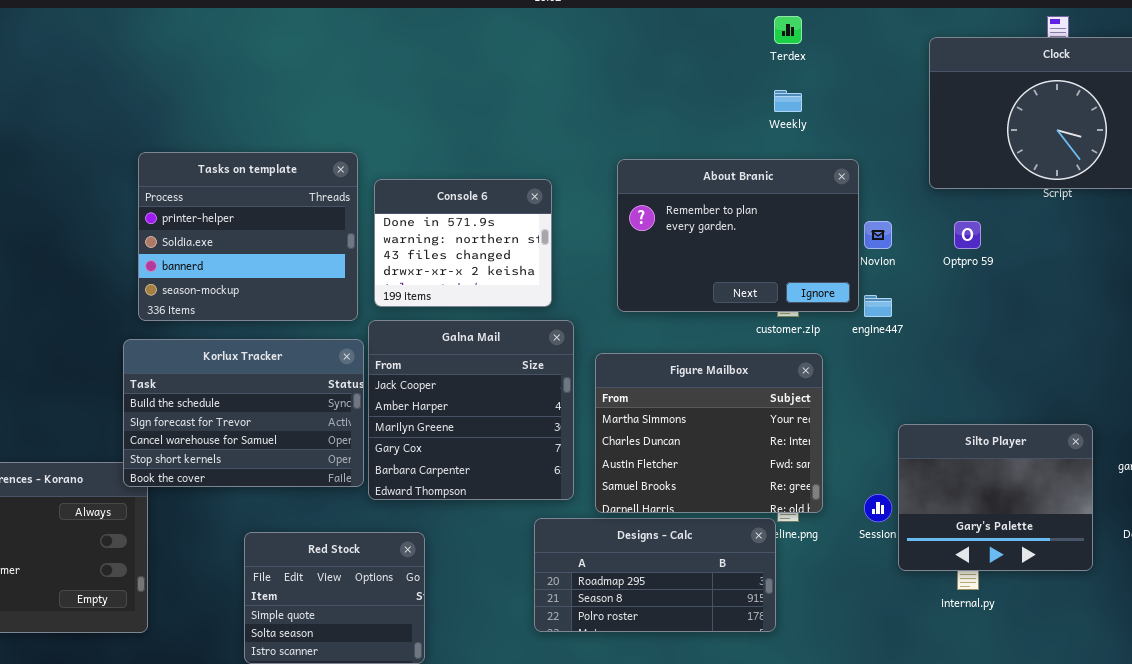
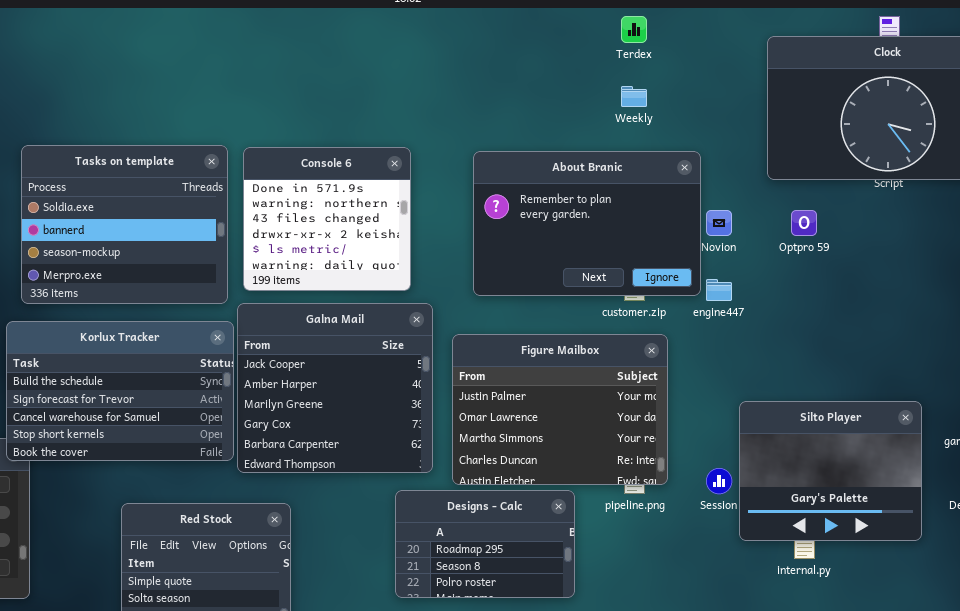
Tasks on template: [138,152,358,321] -> [21,145,228,304], scrolled down 1 row
Console 6: [374,179,552,307] -> [243,147,411,291], resized
Figure Mailbox: [595,353,823,513] -> [452,334,668,485], scrolled up 2 rows
Designs - Calc: [534,518,776,632] -> [395,490,575,598], resized

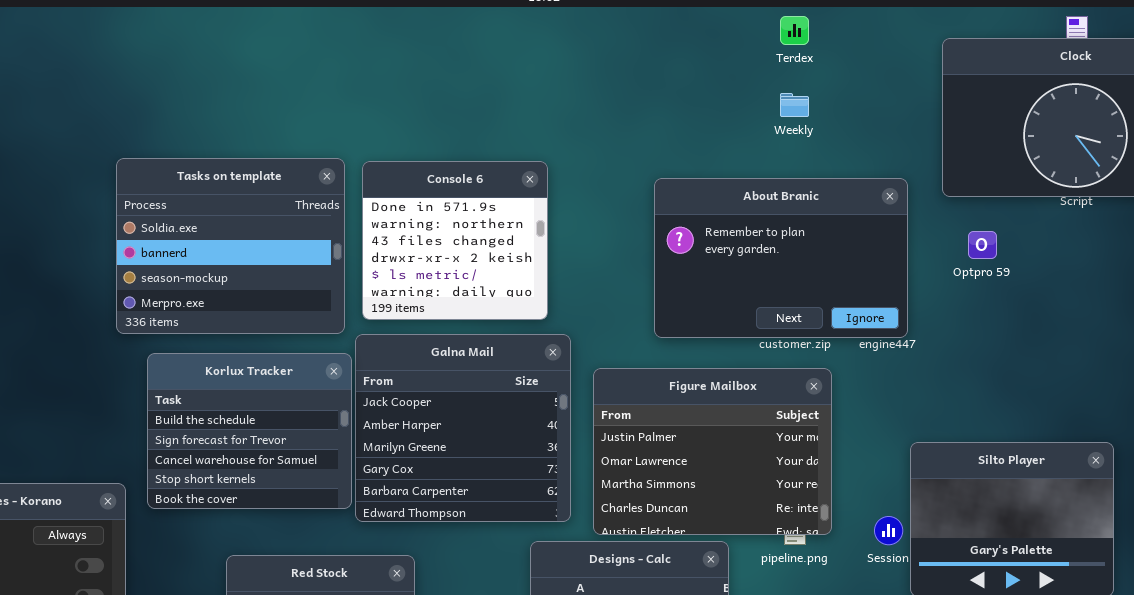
About Branic: [473,151,701,296] -> [654,178,908,338], moved
Korlux Tracker: [6,321,234,461] -> [147,353,352,509], resized

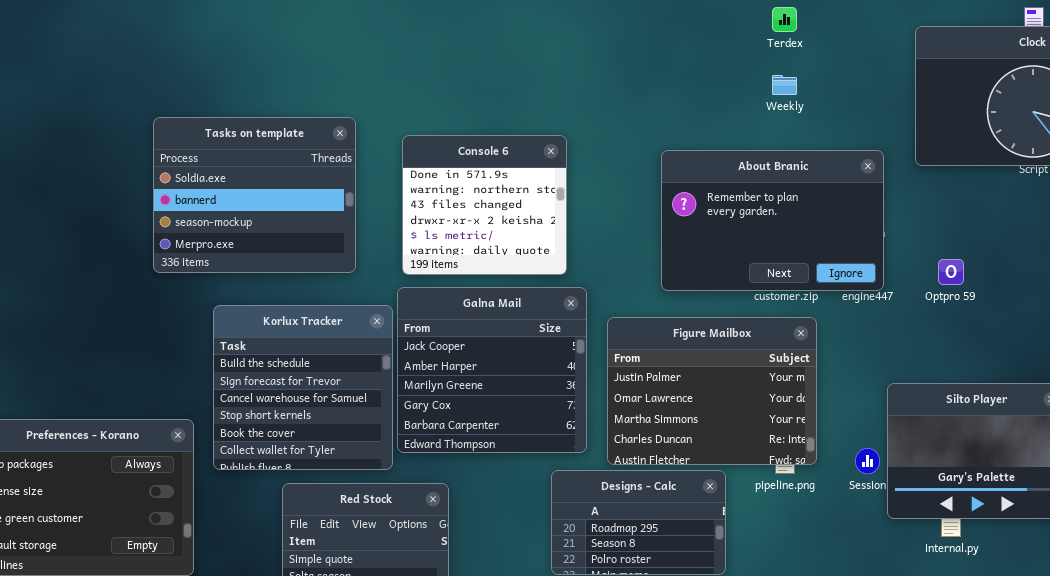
Tasks on template: [116,158,345,334] -> [153,117,356,273], moved
Optpro 59: [968,231,997,259] -> [938,259,964,285], moved
Korlux Tracker: [147,353,352,509] -> [213,305,393,470], resized

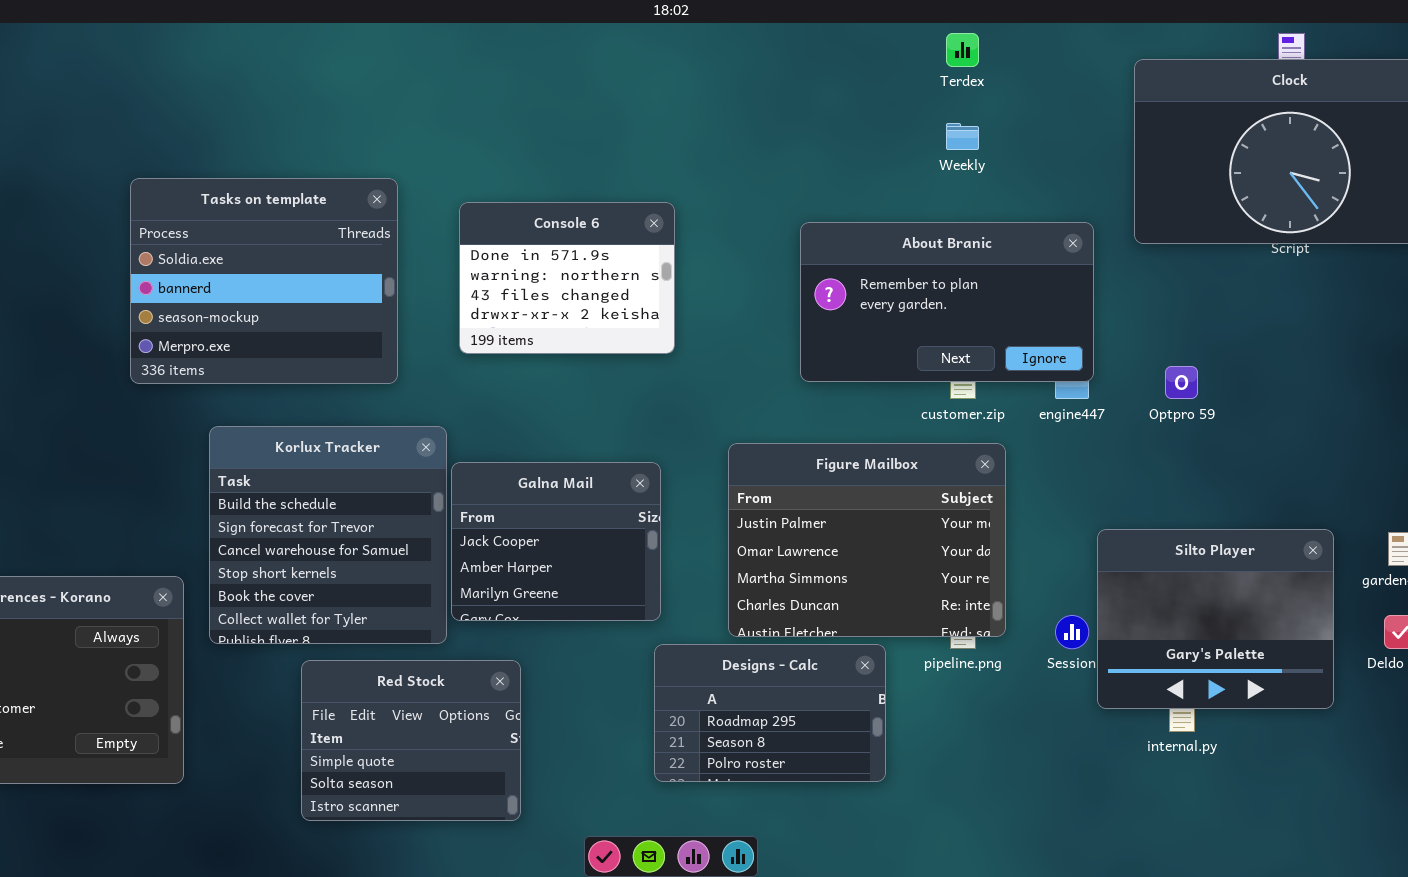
Console 6: [402,135,567,275] -> [459,202,675,354], resized
About Branic: [661,150,884,291] -> [800,222,1094,382], resized
Galna Mail: [397,287,587,453] -> [451,462,661,621], resized

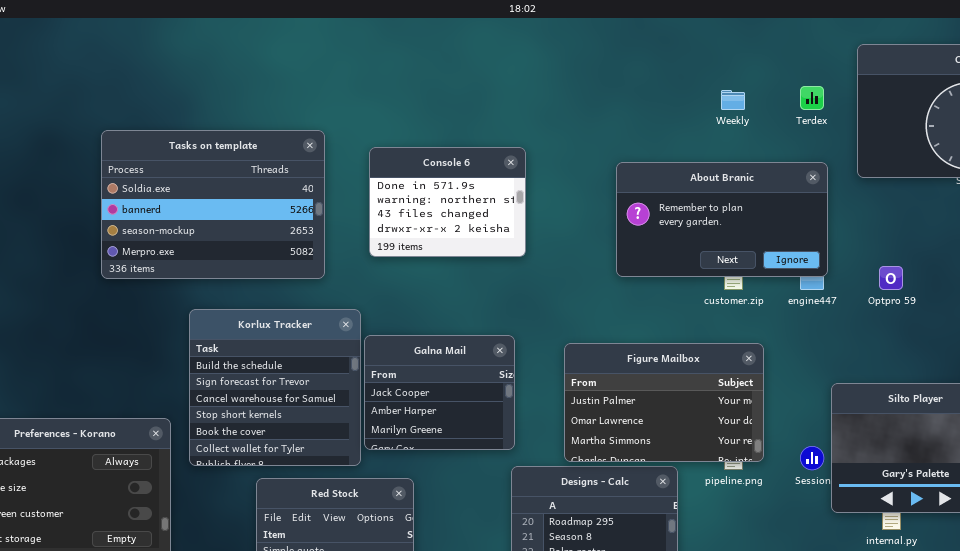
Terdex: [946,33,979,67] -> [800,86,824,110], moved
Tasks on template: [130,178,398,384] -> [101,130,325,279], resized
Figure Mailbox: [728,443,1006,637] -> [564,343,764,462], resized

